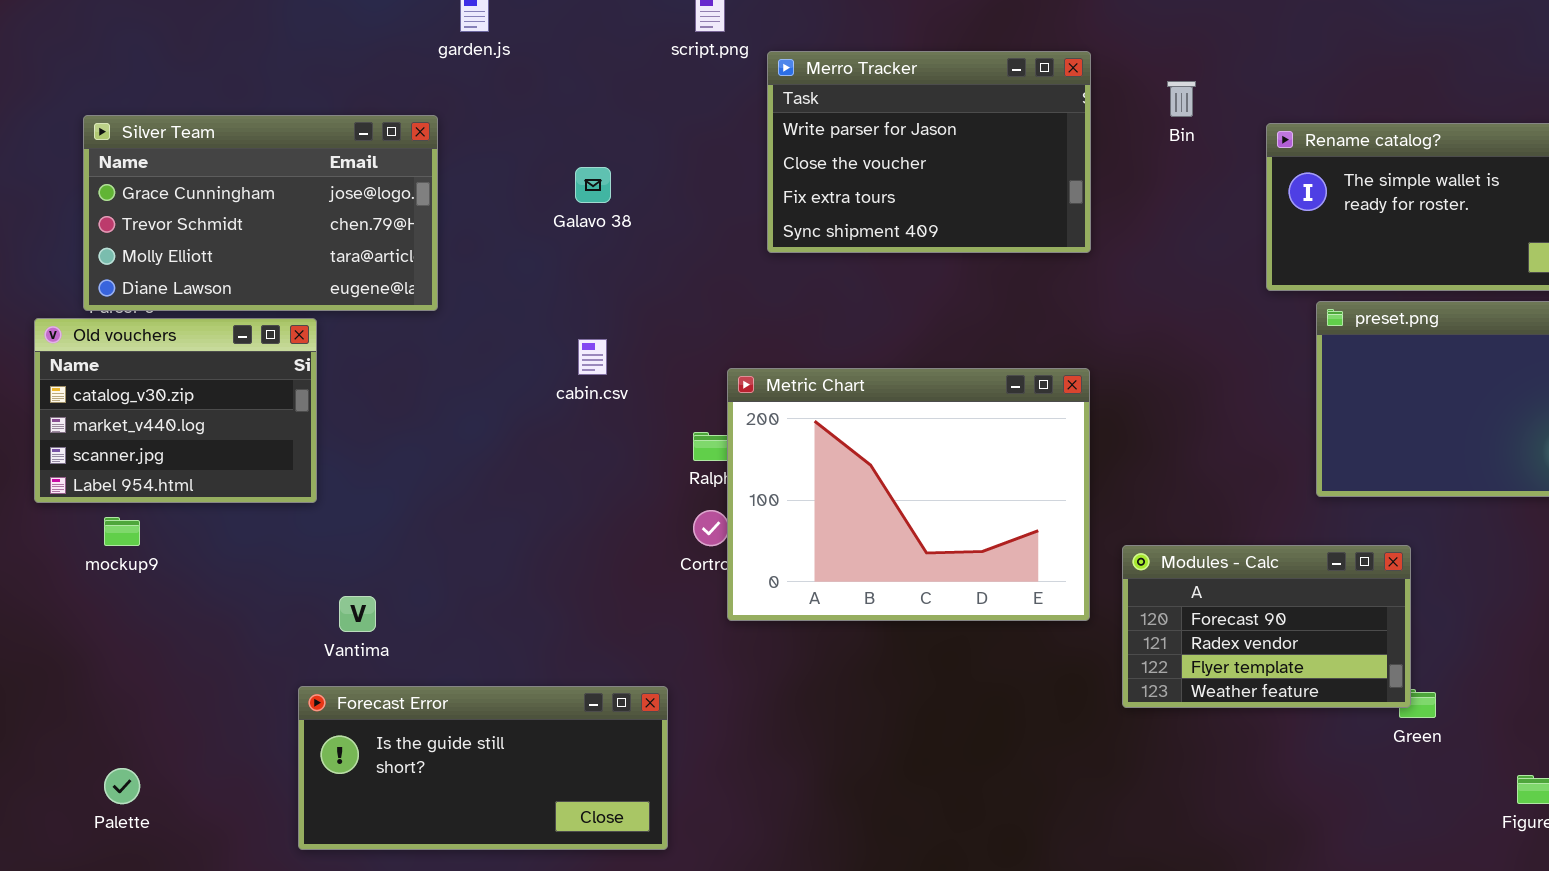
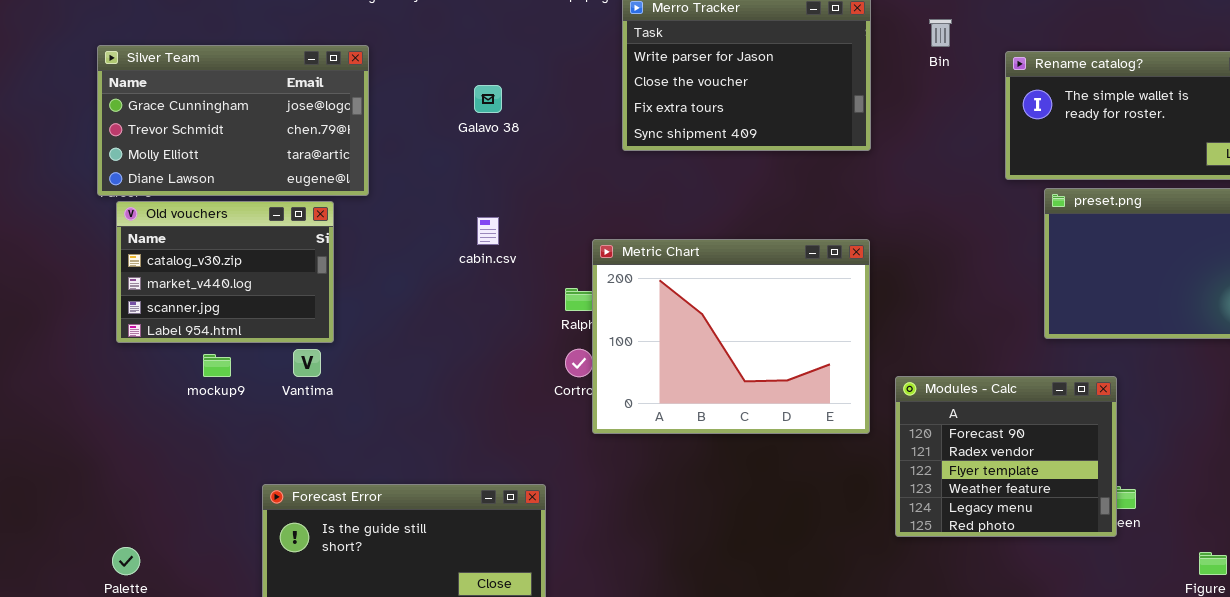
Old vouchers: [34,318,317,503] -> [116,201,334,343], moved
mockup9: [104,517,140,546] -> [203,354,231,377], moved
Modules - Calc: [1122,545,1411,708] -> [895,376,1117,537], resized
Vantima: [339,596,376,632] -> [293,349,321,377], moved

